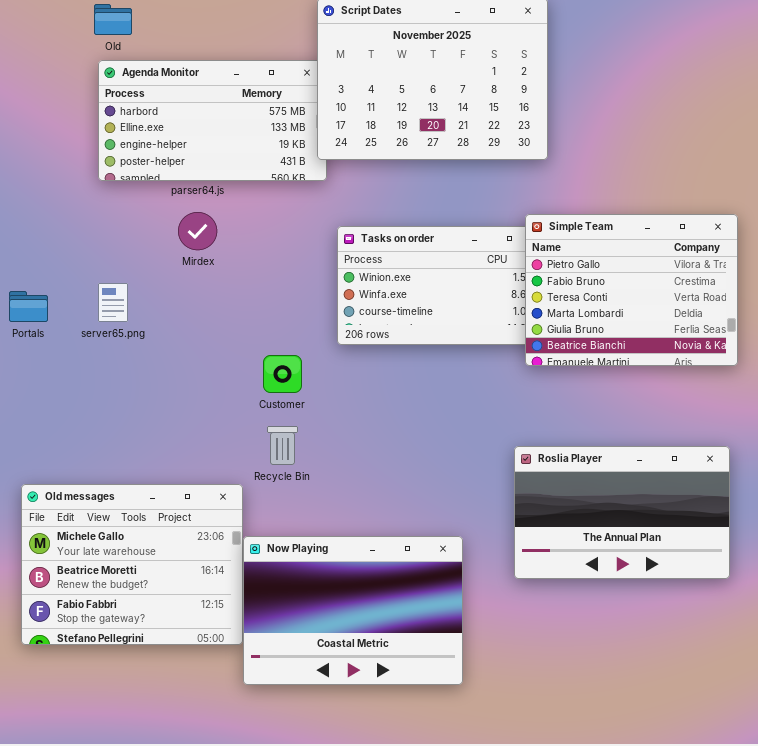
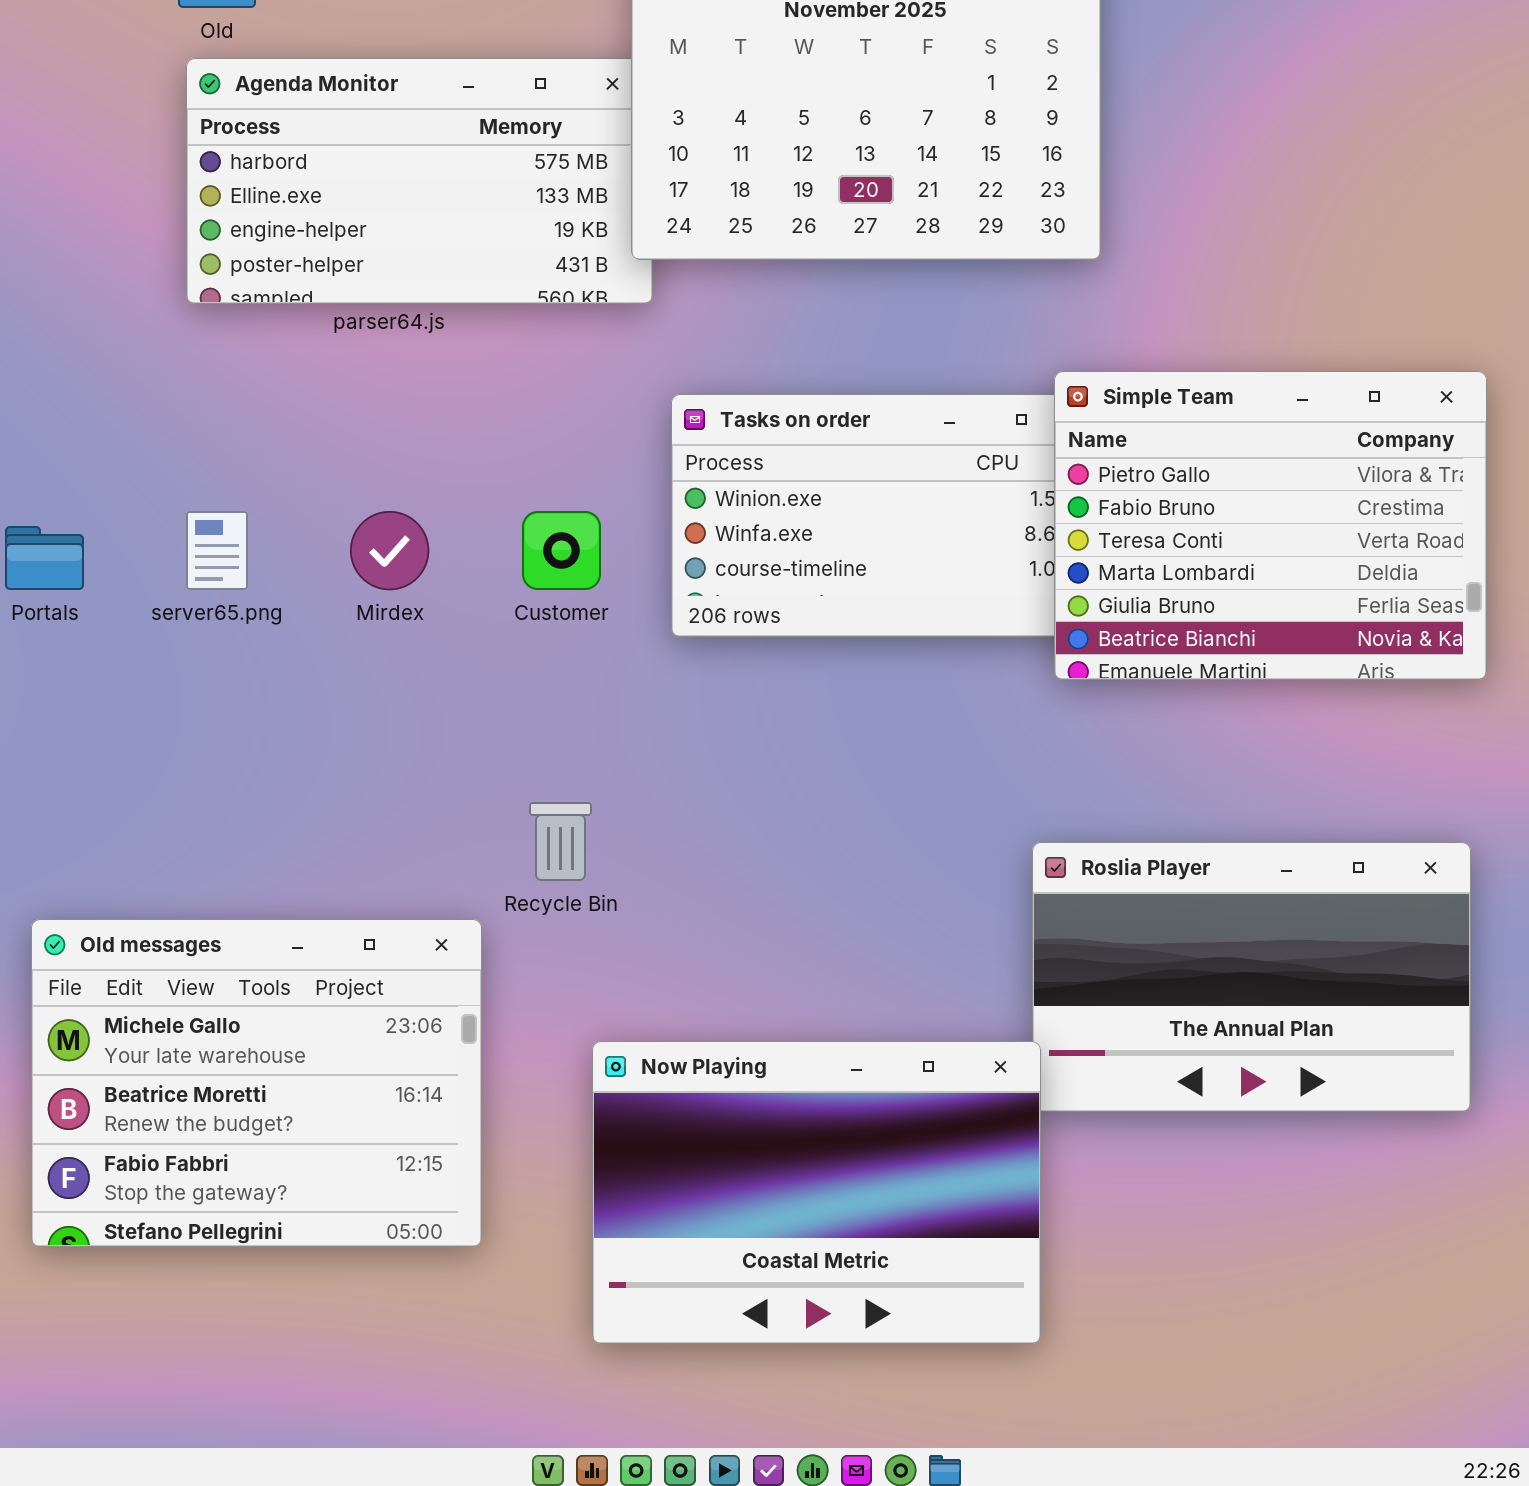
Mirdex: [178,212,217,250] -> [350,511,429,590], moved
Customer: [263,355,302,393] -> [522,511,601,590], moved
Now Playing: [243,536,463,685] -> [592,1041,1041,1344], moved

